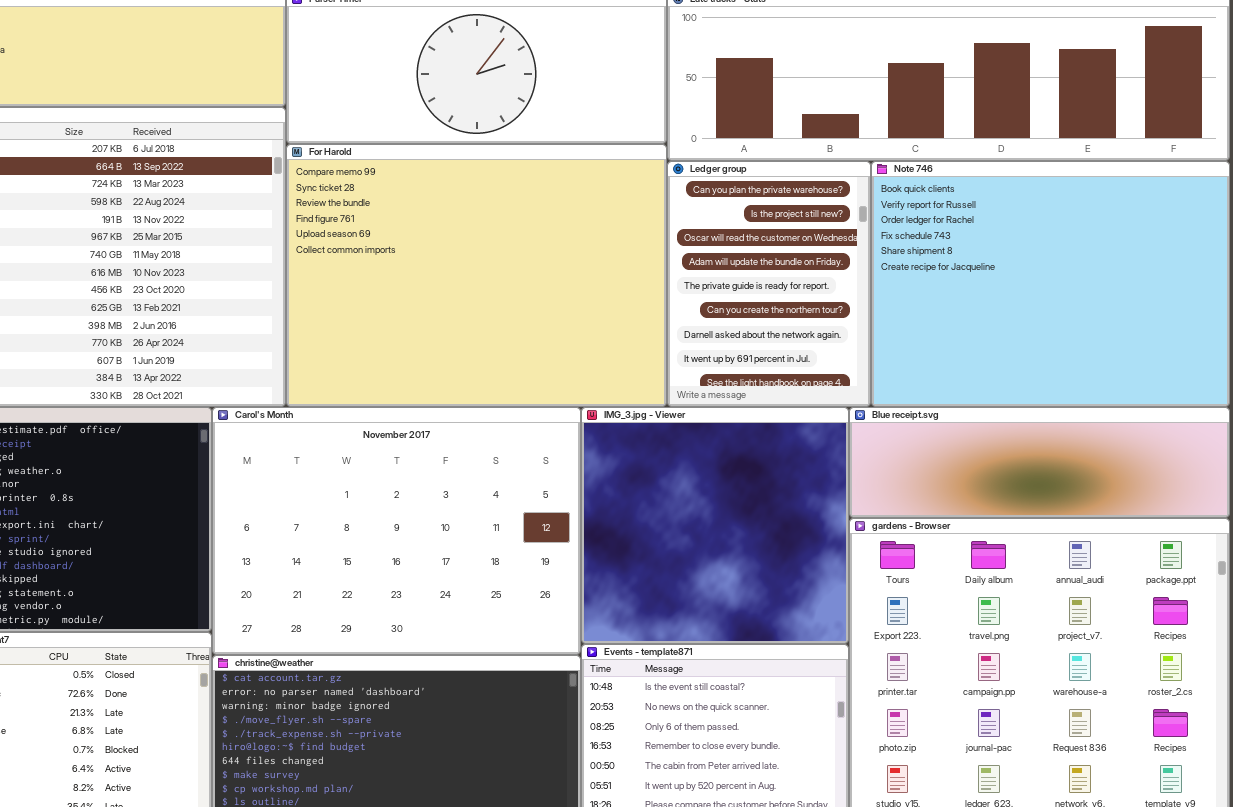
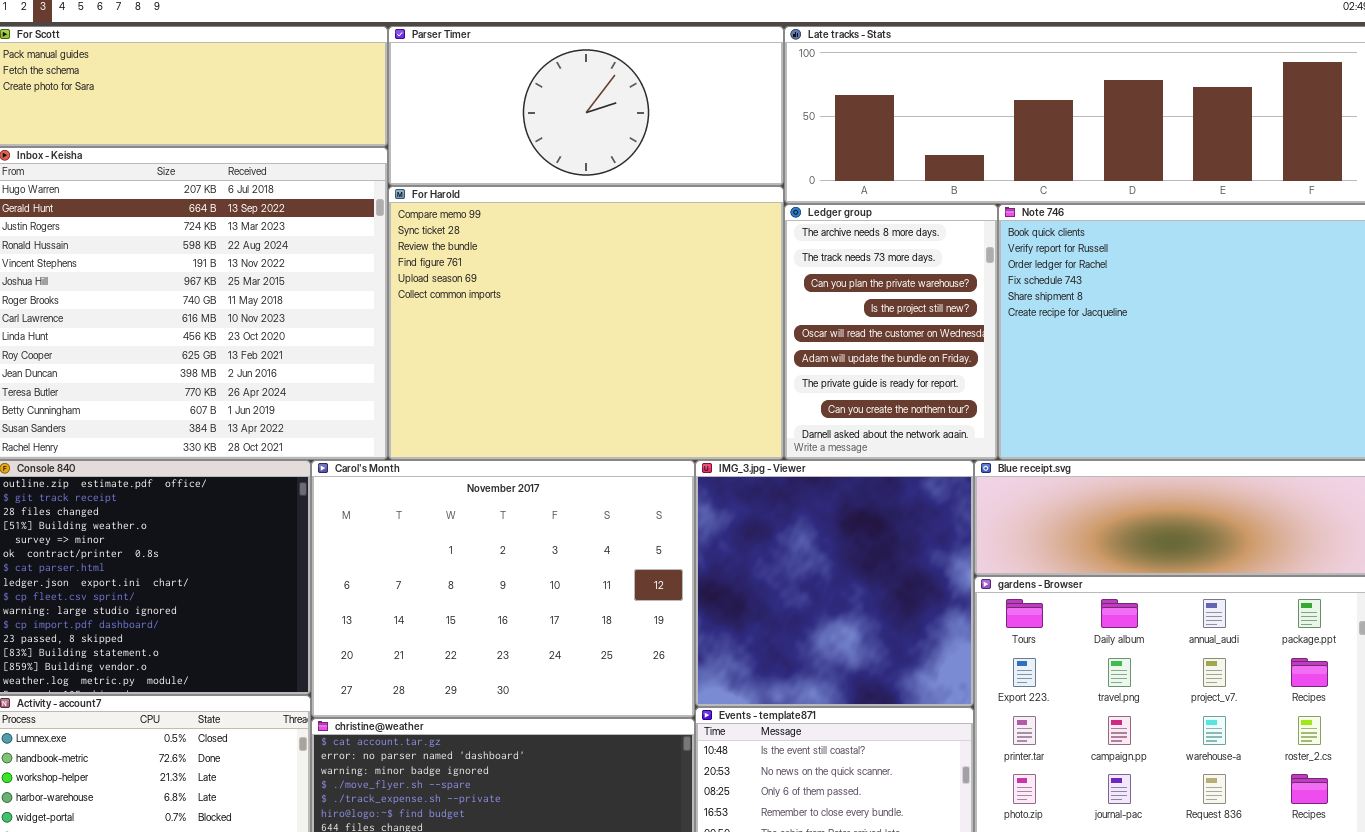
Ledger group: [667,161,871,407] -> [784,204,998,460], scrolled up 2 rows

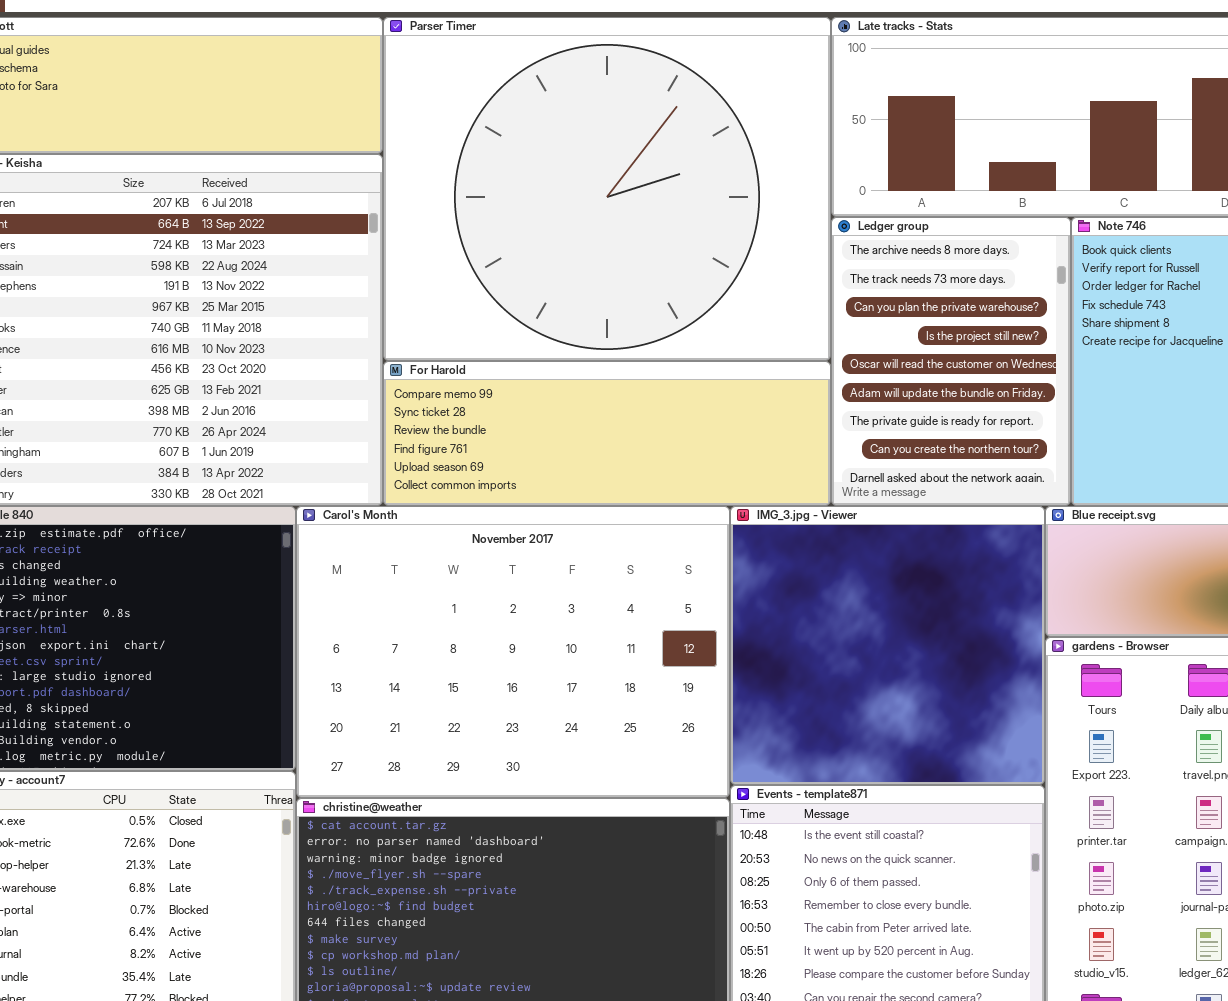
Parser Timer: [388,26,784,186] -> [383,17,831,361], resized
For Harold: [388,186,784,460] -> [383,361,831,506], resized

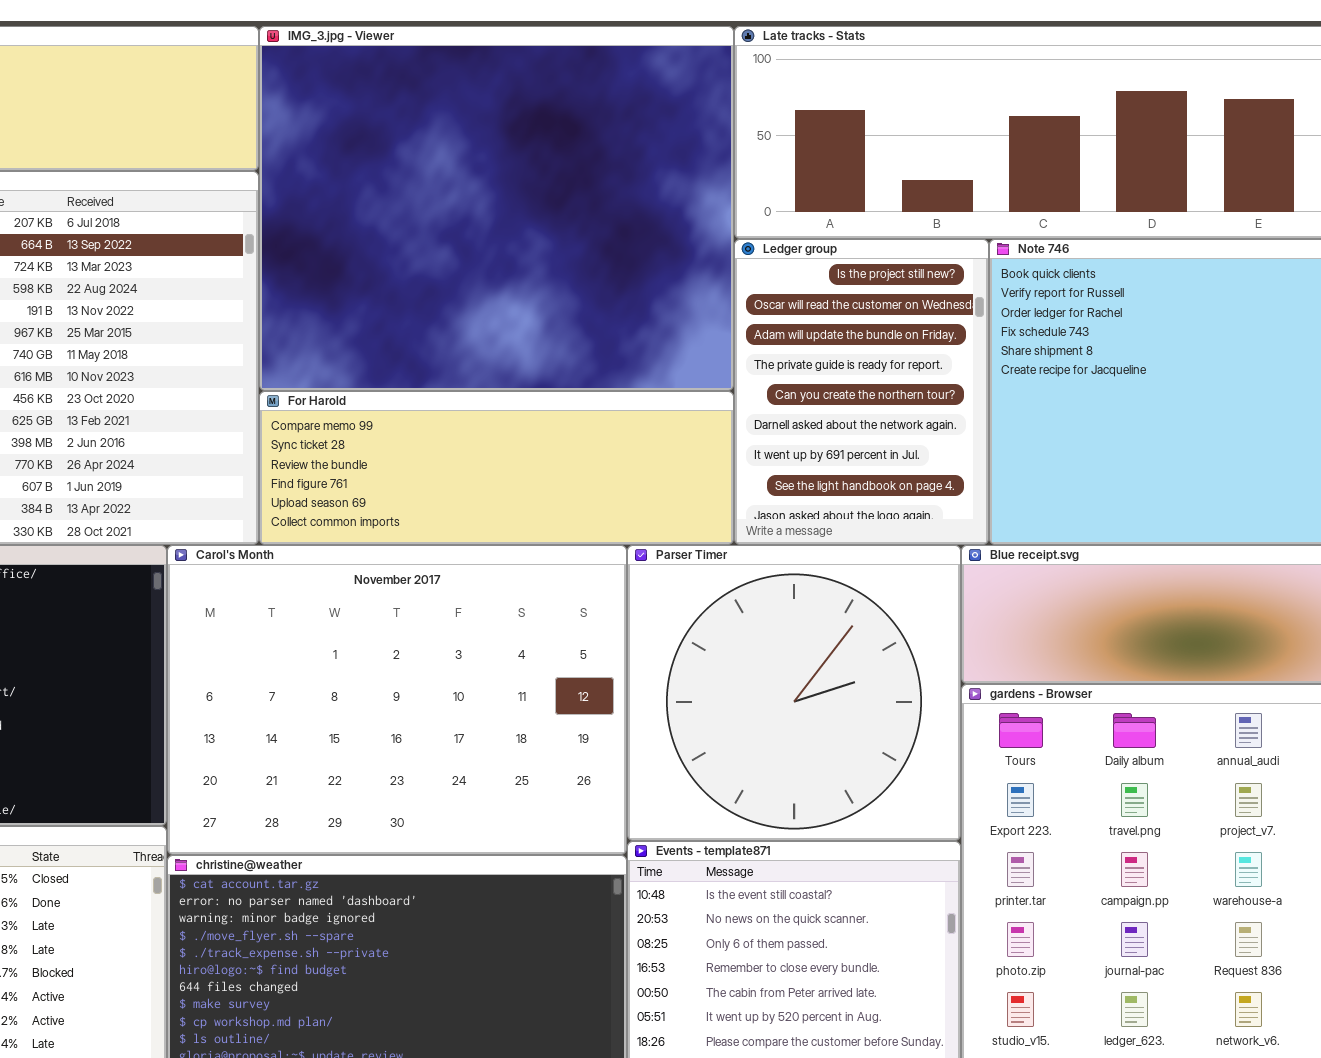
Parser Timer: [383,17,831,361] -> [627,545,961,841], moved, resized
Ledger group: [831,217,1071,506] -> [734,239,989,545], scrolled down 3 rows
IMG_3.jpg - Viewer: [730,506,1045,785] -> [259,26,734,391], moved, resized

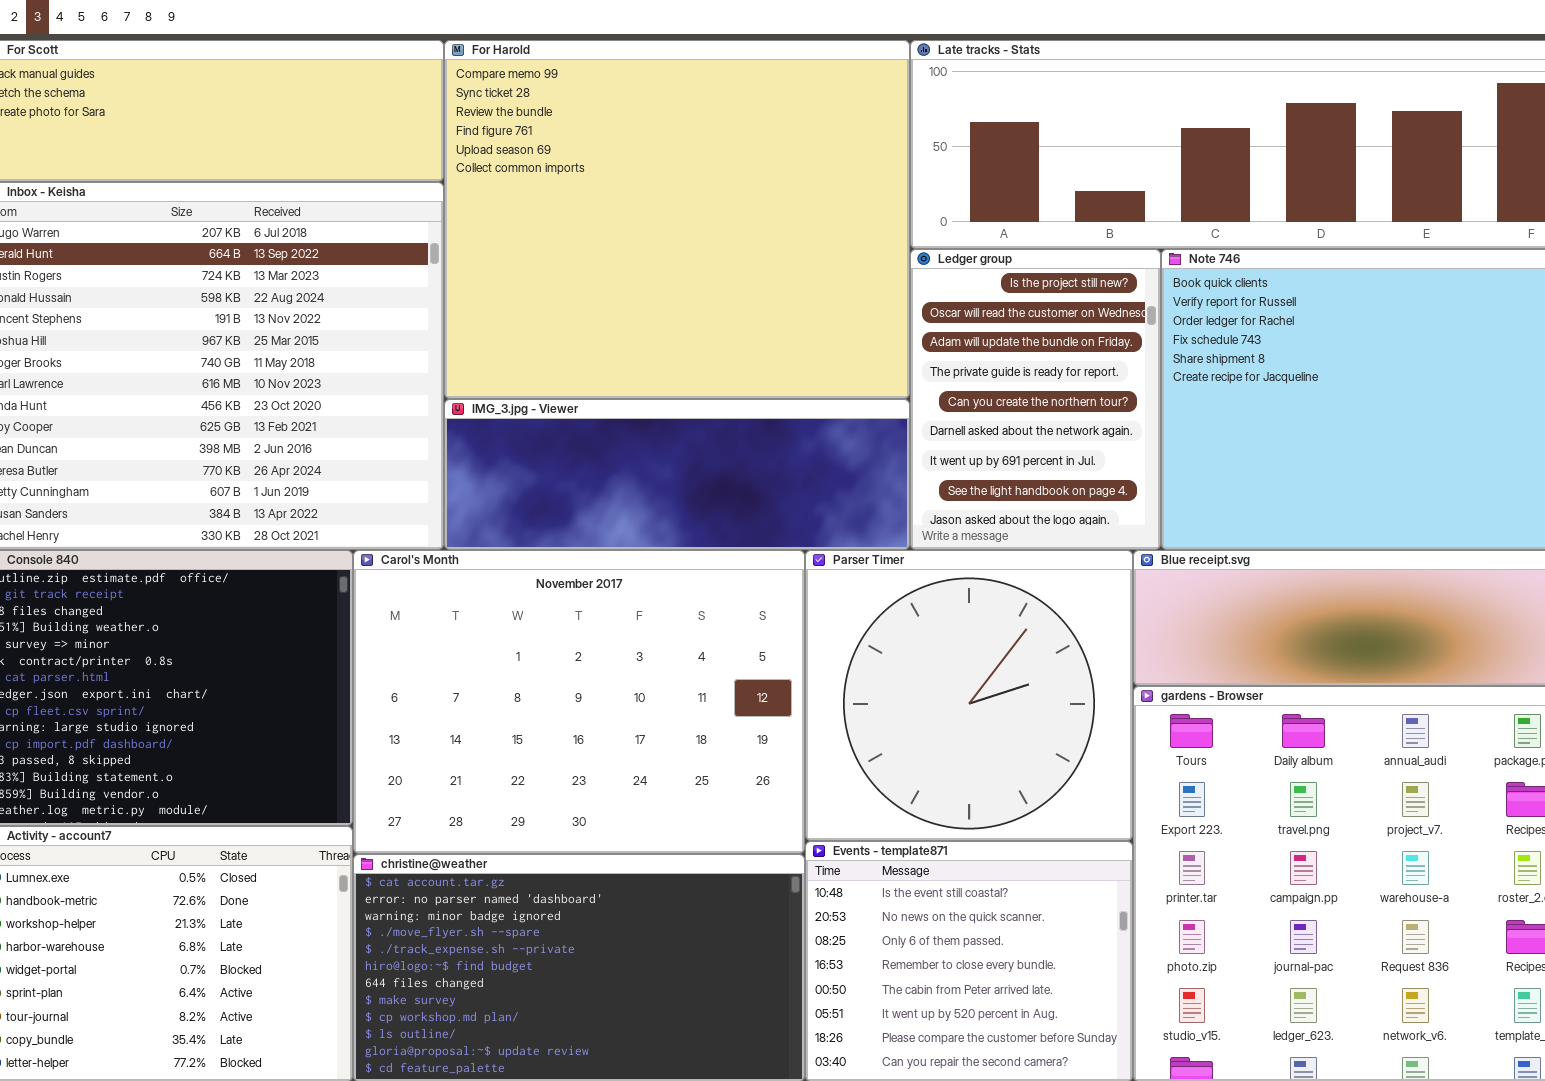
IMG_3.jpg - Viewer: [259,26,734,391] -> [444,399,910,550], moved, resized
For Harold: [259,391,734,545] -> [444,40,910,399], moved, resized

